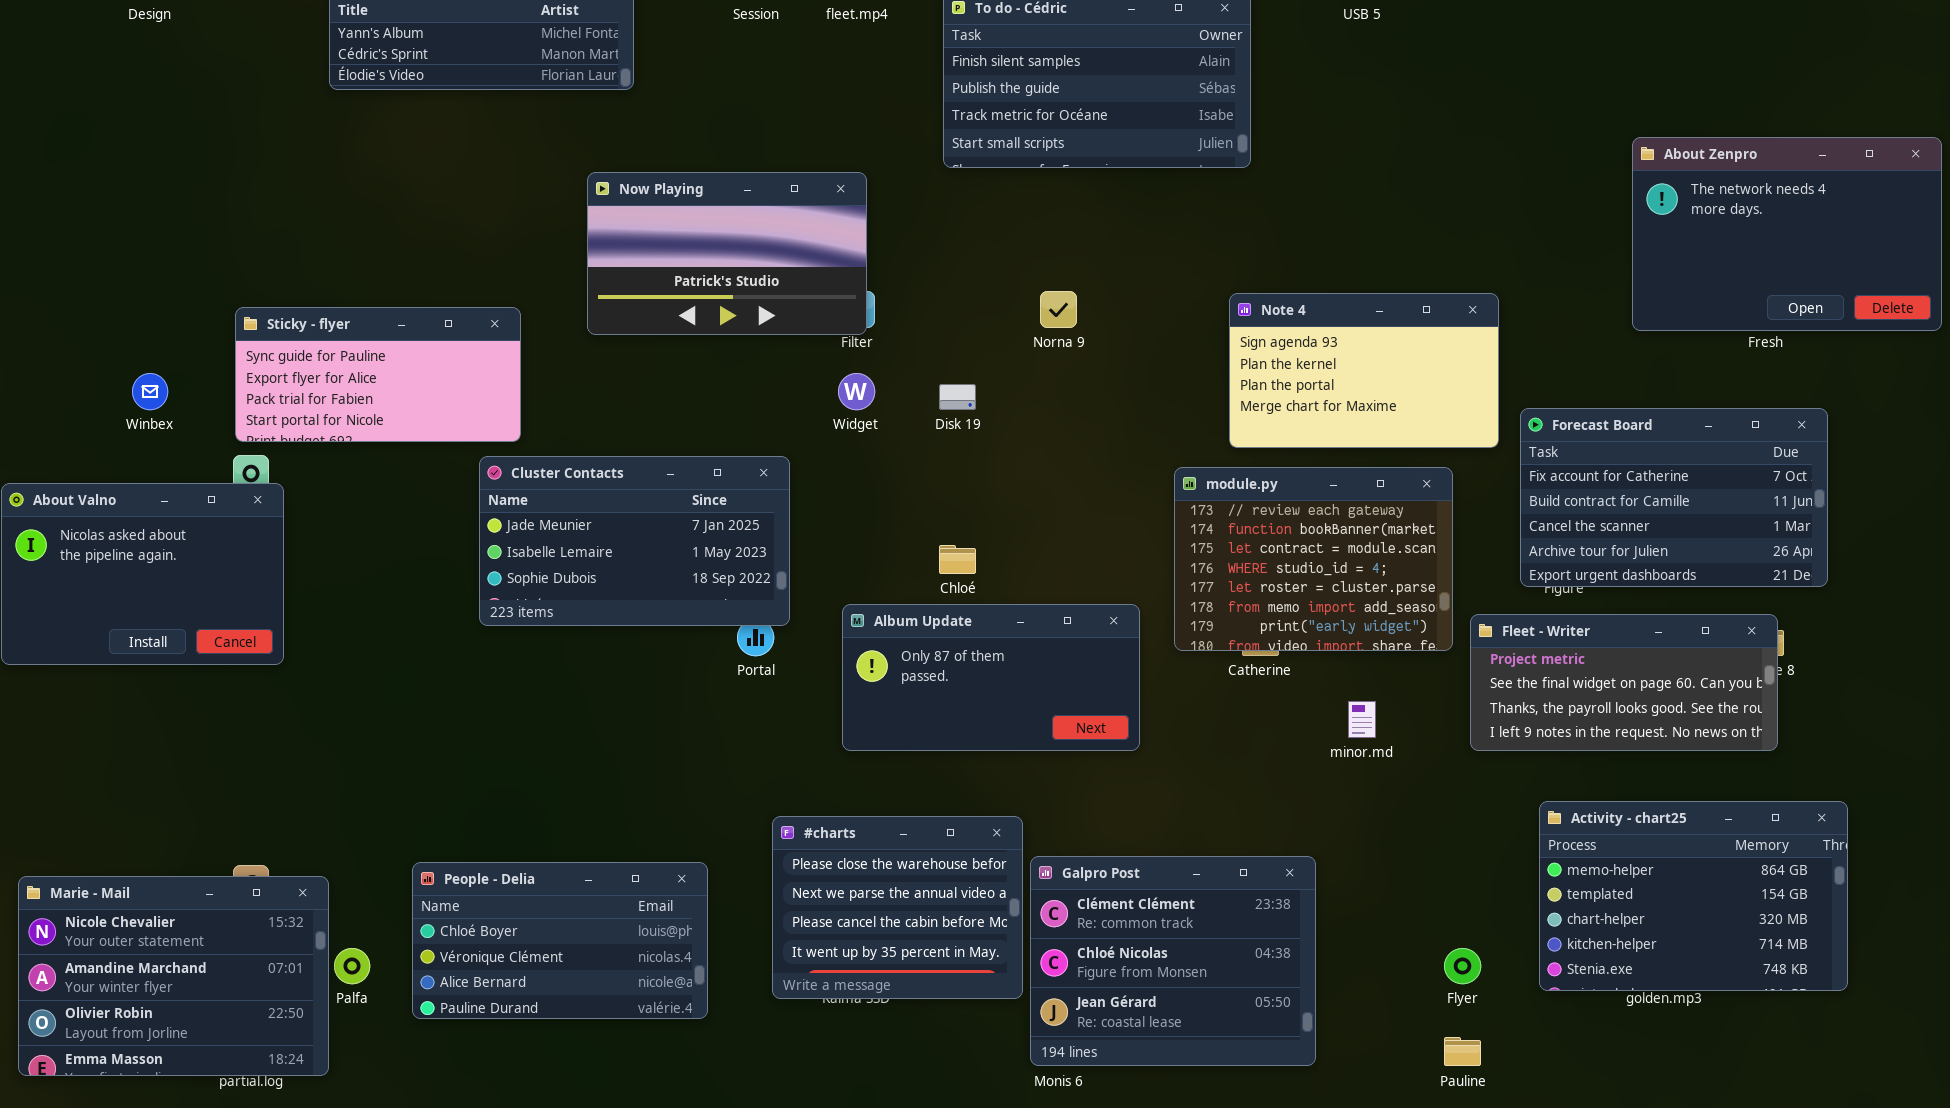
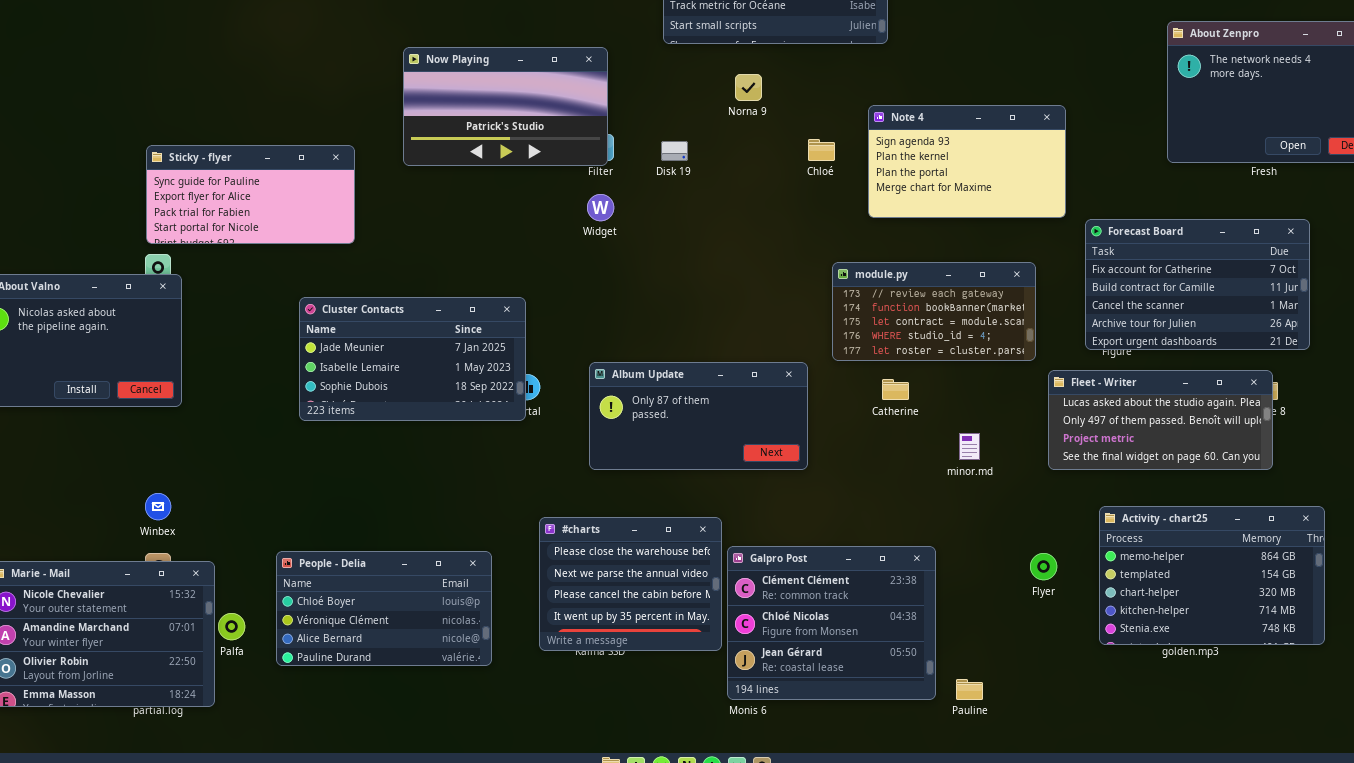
Norna 9: [1040,291,1077,328] -> [735,74,762,101], moved
Note 4: [1229,293,1499,448] -> [868,105,1066,218], moved
Winbex: [132,373,168,410] -> [145,493,171,520], moved
Disk 19: [939,384,976,410] -> [661,141,688,161], moved
Cluster Contacts: [479,456,790,626] -> [299,297,526,421], moved
module.py: [1174,467,1453,651] -> [832,262,1036,361], resized
Chloé: [939,545,976,574] -> [808,139,835,161], moved
Fleet - Writer: [1470,614,1778,751] -> [1048,370,1273,470], scrolled up 2 rows
Flyer: [1444,948,1481,984] -> [1030,553,1057,580], moved
Pauline: [1444,1037,1481,1066] -> [956,679,983,700], moved

